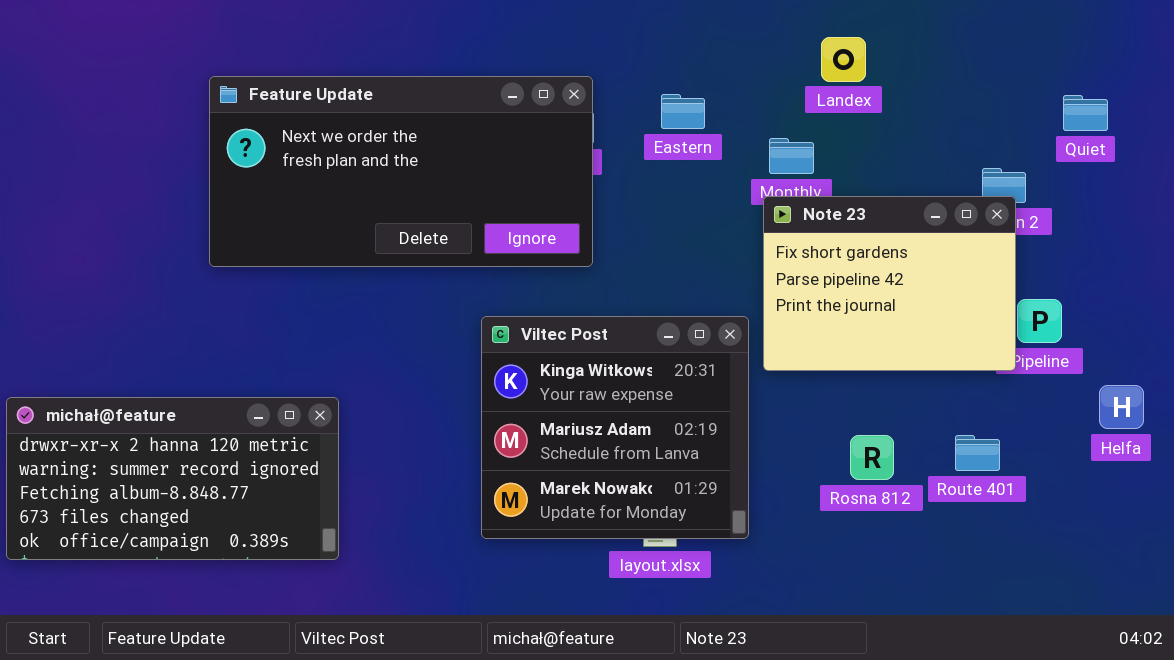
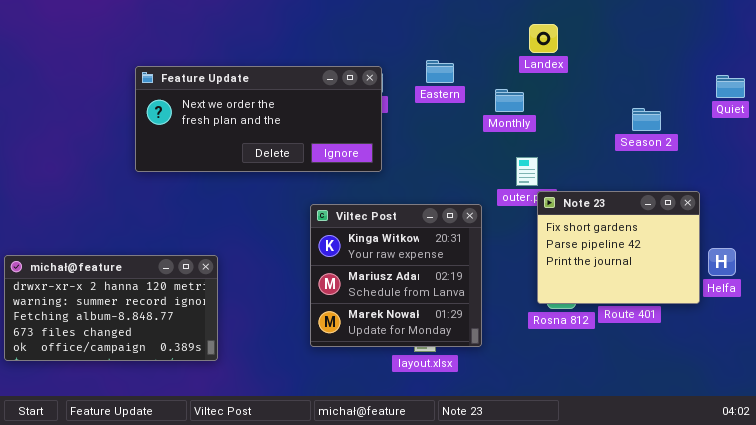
Feature Update: [209,76,593,267] -> [135,66,382,172], resized
Quiet: [1063,95,1108,131] -> [716,75,745,98], moved
Note 23: [763,196,1016,371] -> [537,191,700,304], moved

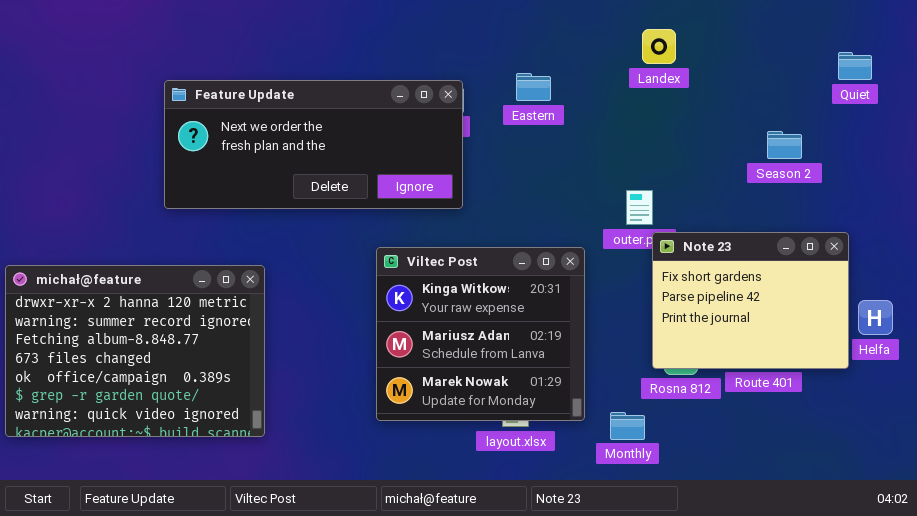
Quiet: [716,75,745,98] -> [838,52,872,80], moved
Monthly: [495,89,524,112] -> [610,412,645,440], moved
michał@feature: [4,255,218,361] -> [5,265,265,437], resized

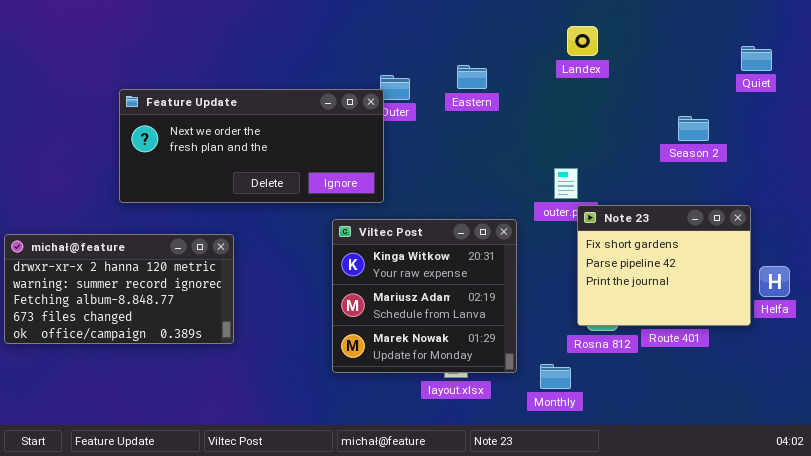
Feature Update: [164,80,463,209] -> [119,89,384,203], moved
michał@feature: [5,265,265,437] -> [4,234,234,344], resized

